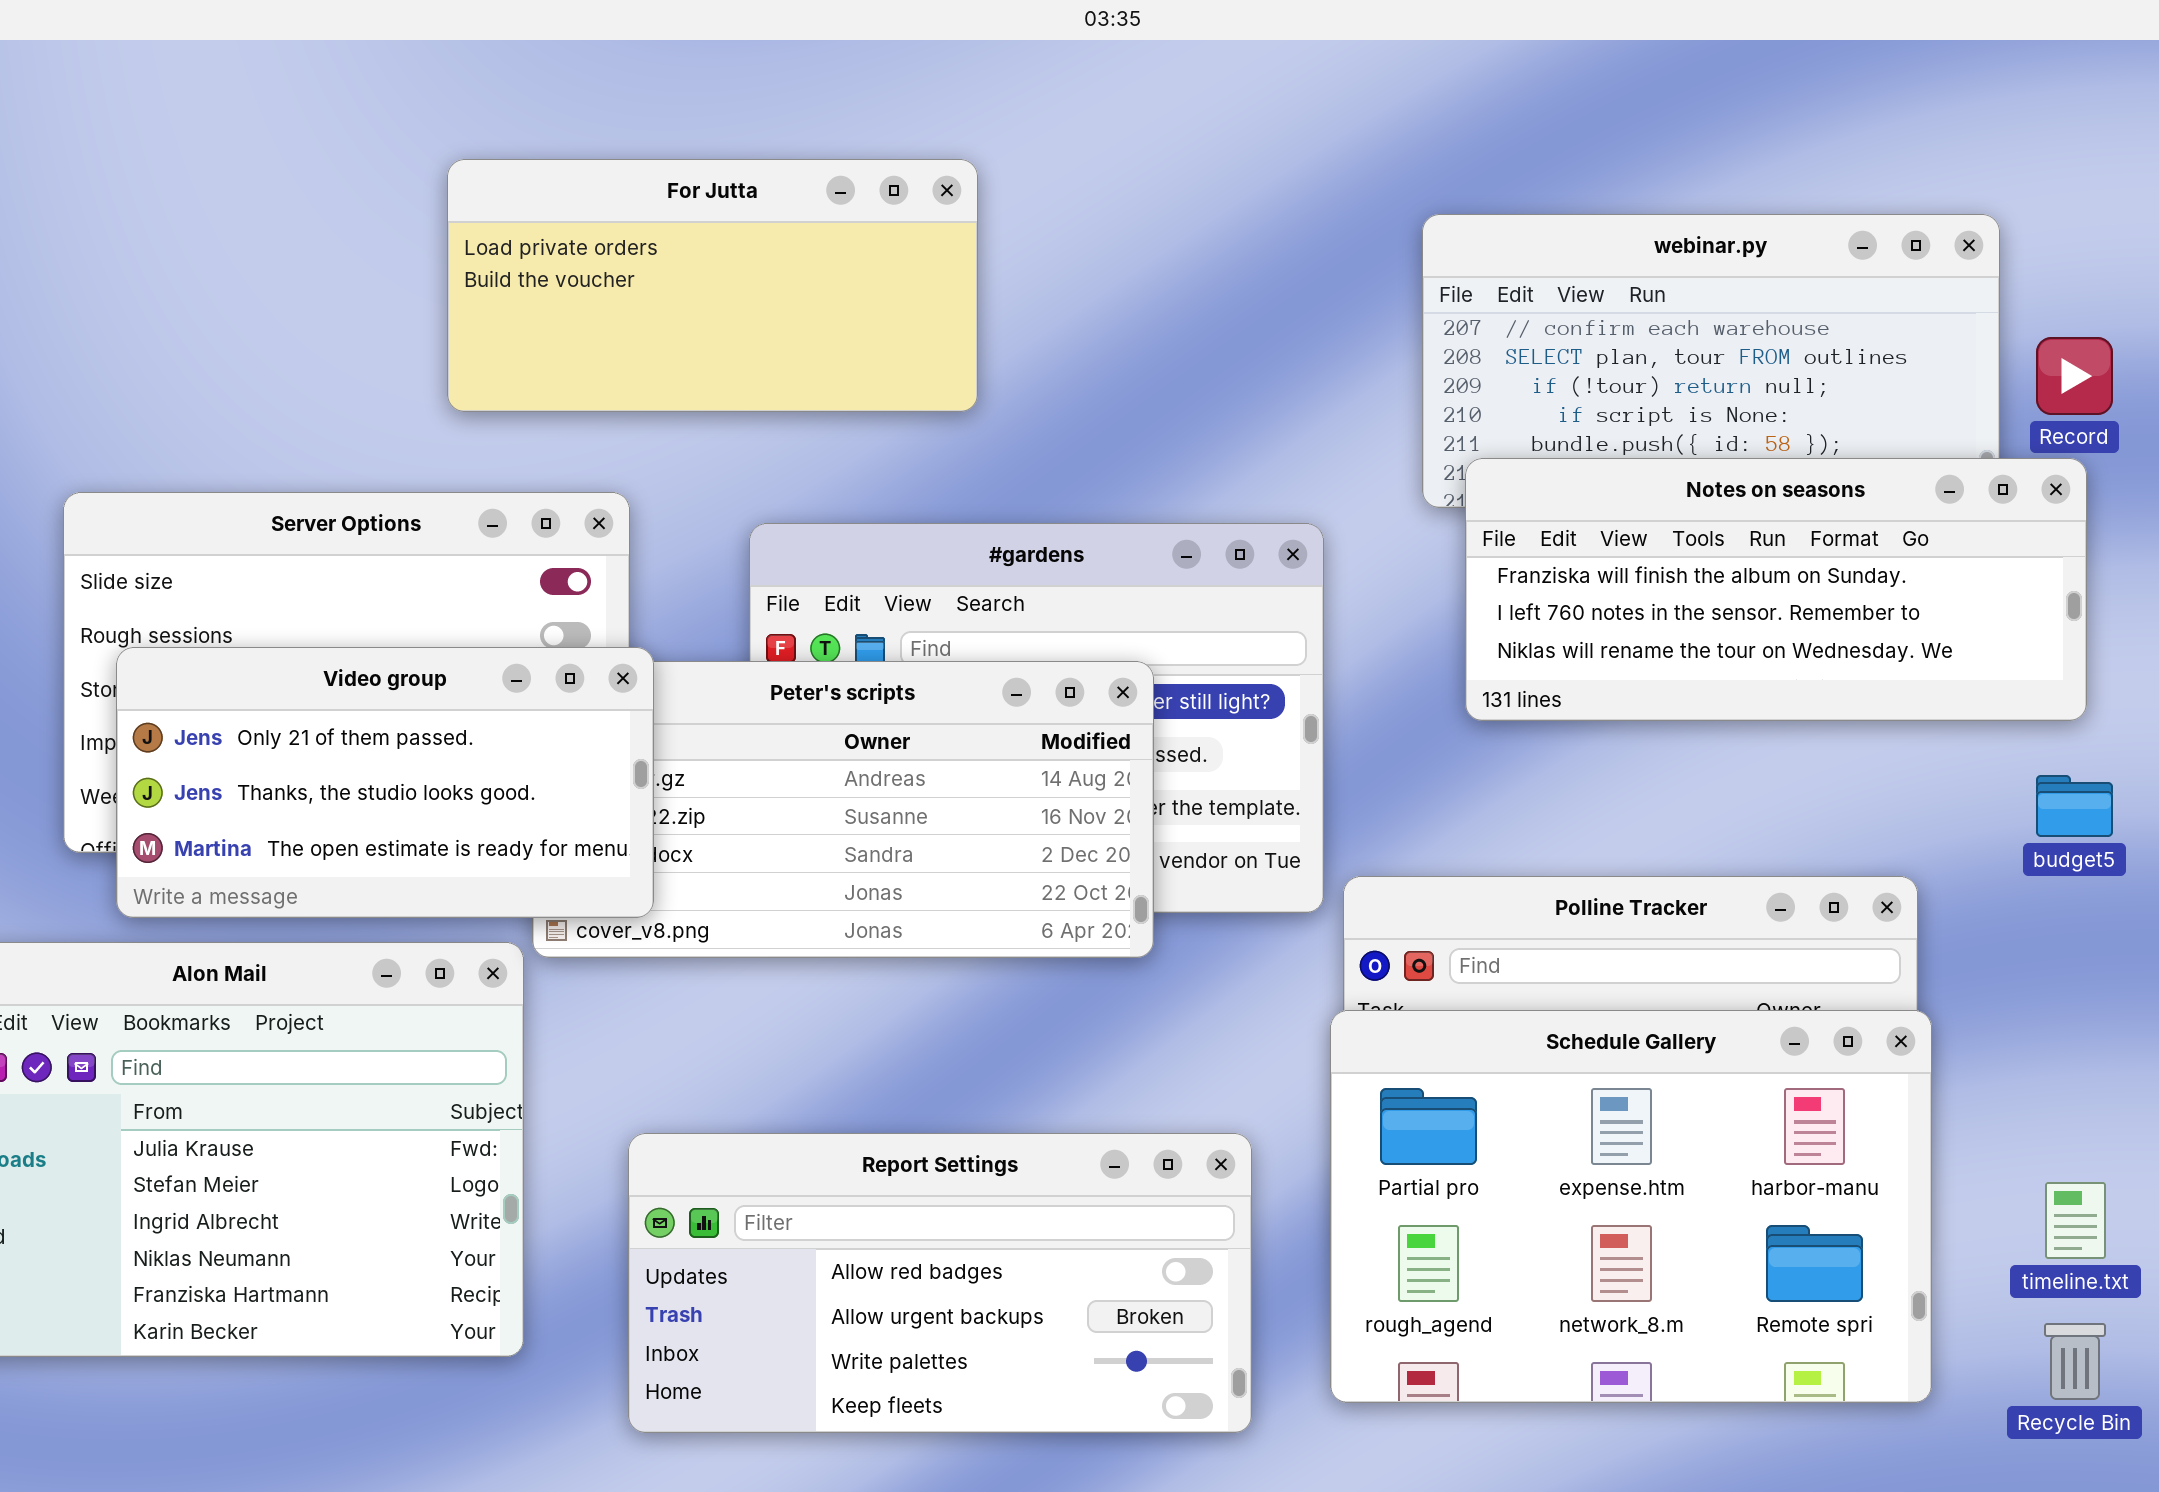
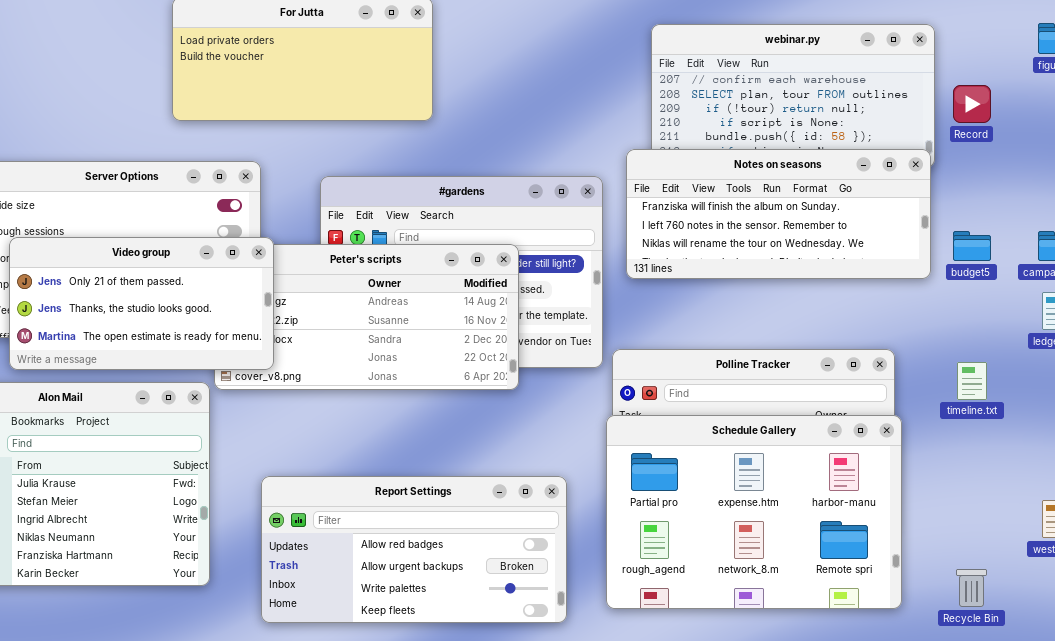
Notes on seasons: [1465,458,2087,721] -> [626,149,931,279], moved
budget5: [2036,775,2113,837] -> [953,231,991,261], moved
timeline.txt: [2045,1182,2106,1259] -> [957,362,987,400], moved

